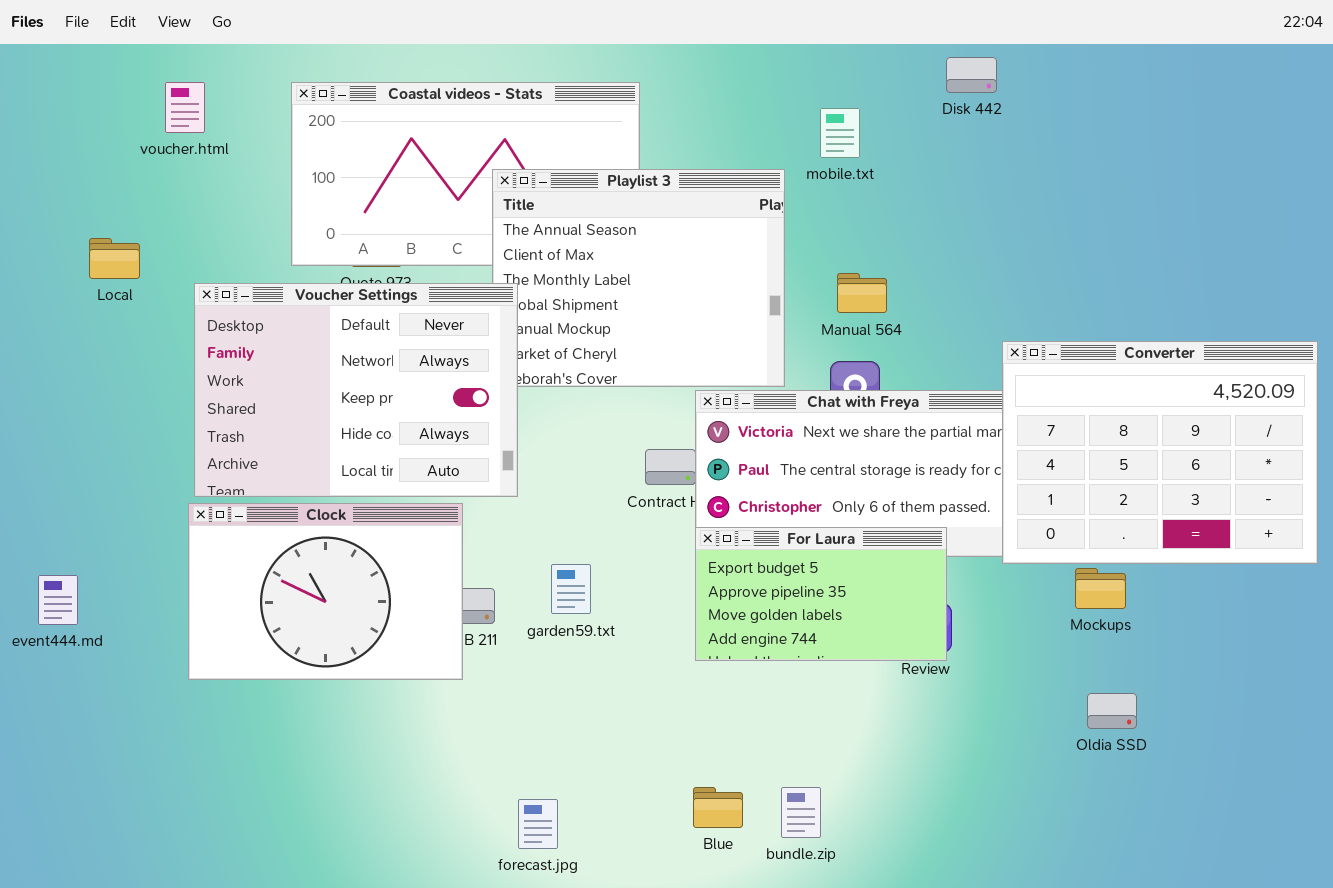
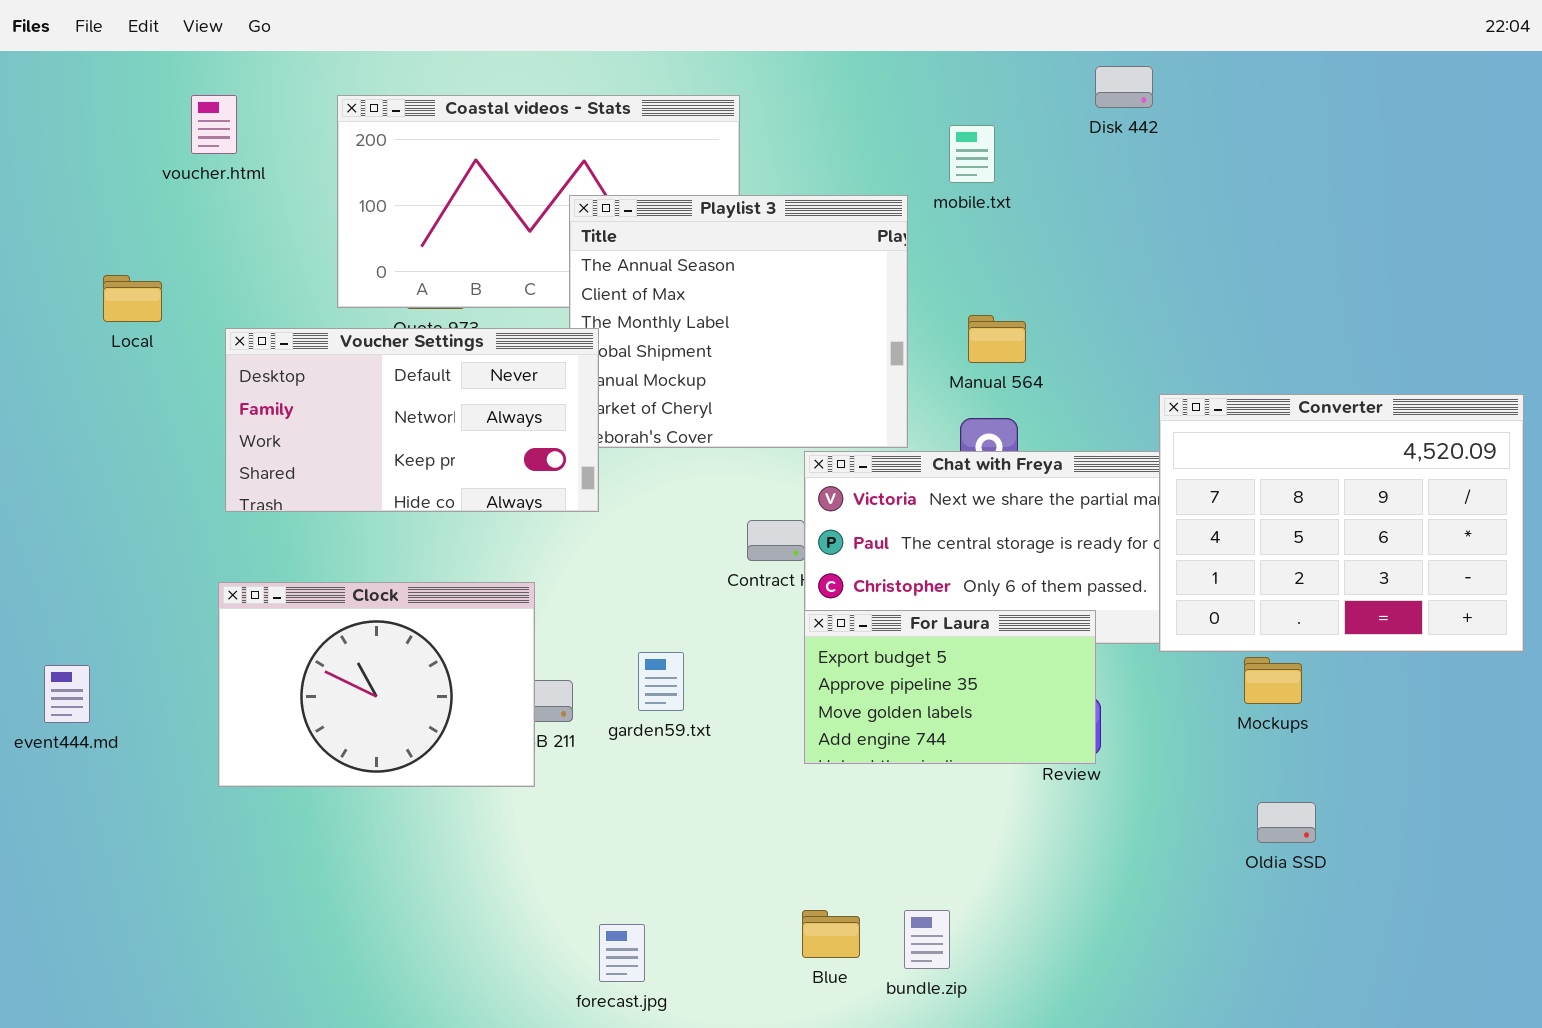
Voucher Settings: [194,283,518,497] -> [225,328,599,512], resized

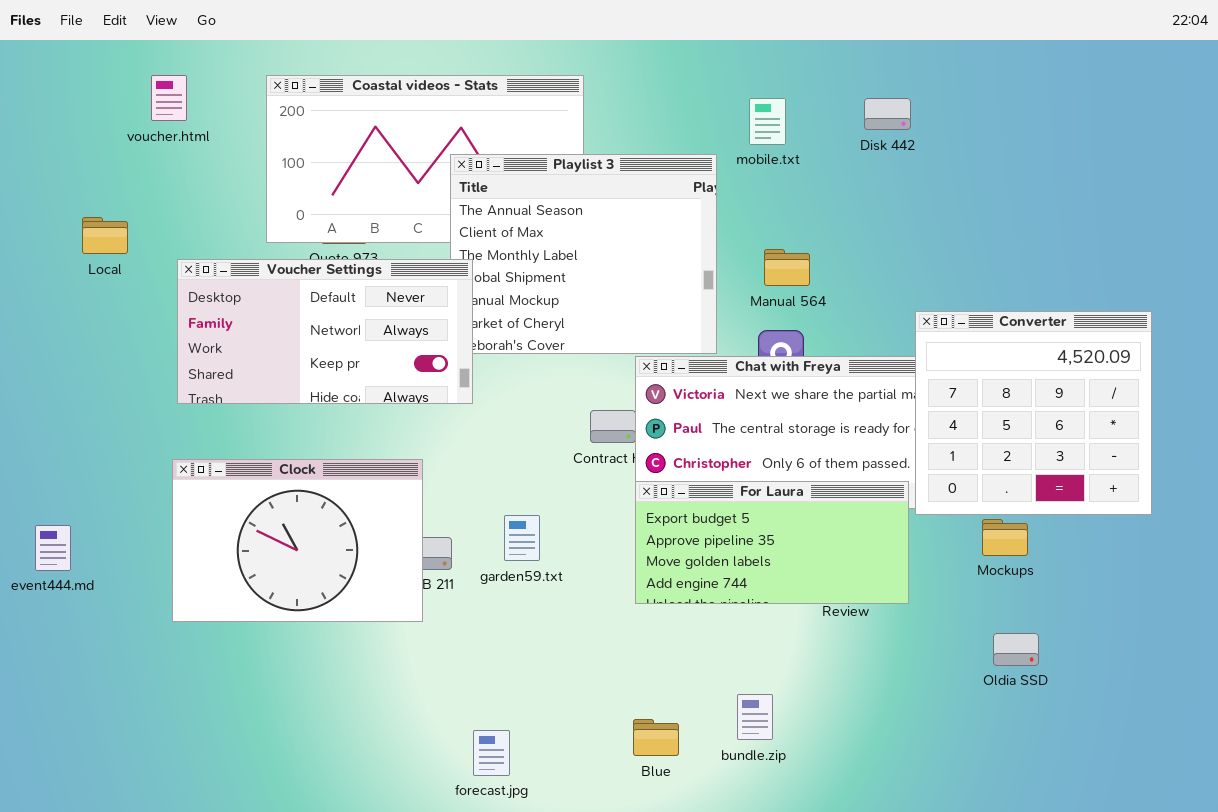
Disk 442: [1095,66,1153,108] -> [864,98,911,130], moved
Converter: [1159,394,1524,652] -> [915,311,1152,515], resized
For Laura: [804,610,1096,764] -> [635,481,909,604], resized
bundle.zip: [904,910,950,969] -> [737,694,773,740], moved

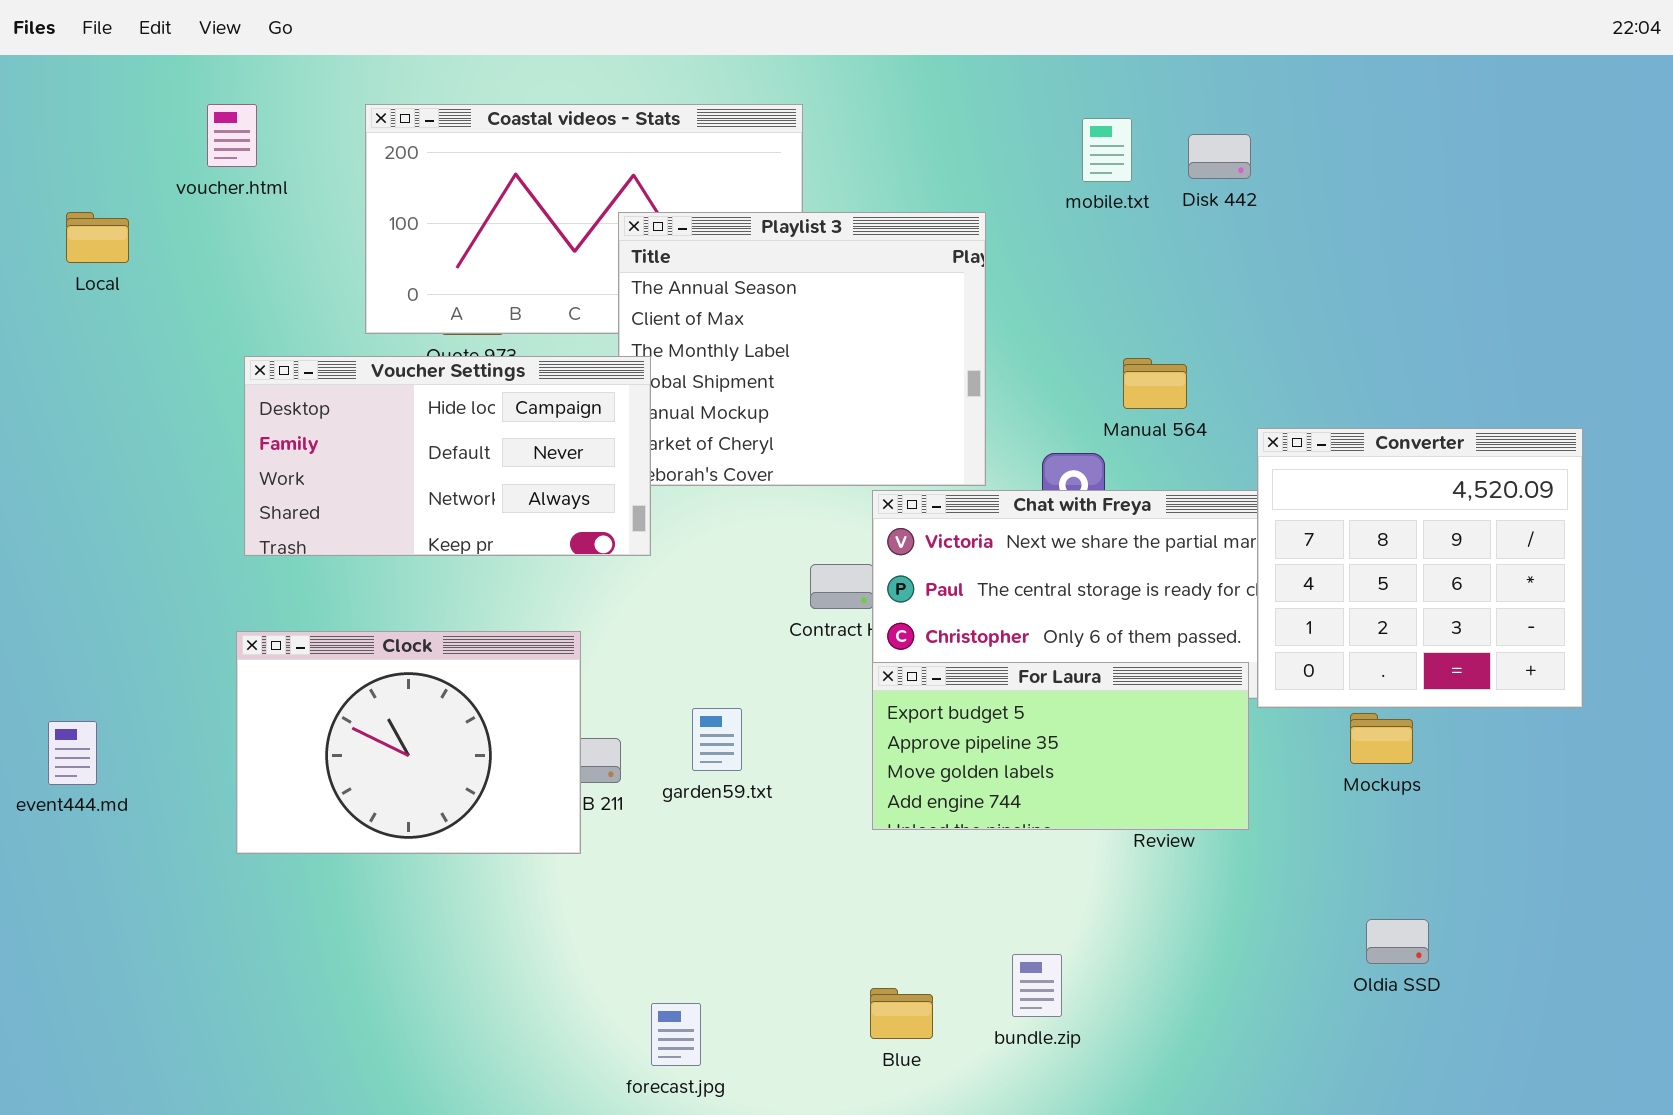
mobile.txt: [749,98,786,145] -> [1082,118,1132,182], moved
Local: [82,217,128,254] -> [66,212,129,263], moved
Manual 564: [764,249,810,286] -> [1123,358,1187,409], moved
Voucher Settings: [177,259,473,404] -> [244,356,651,556], scrolled up 1 row
Oldia SSD: [993,633,1039,666] -> [1366,919,1429,964], moved

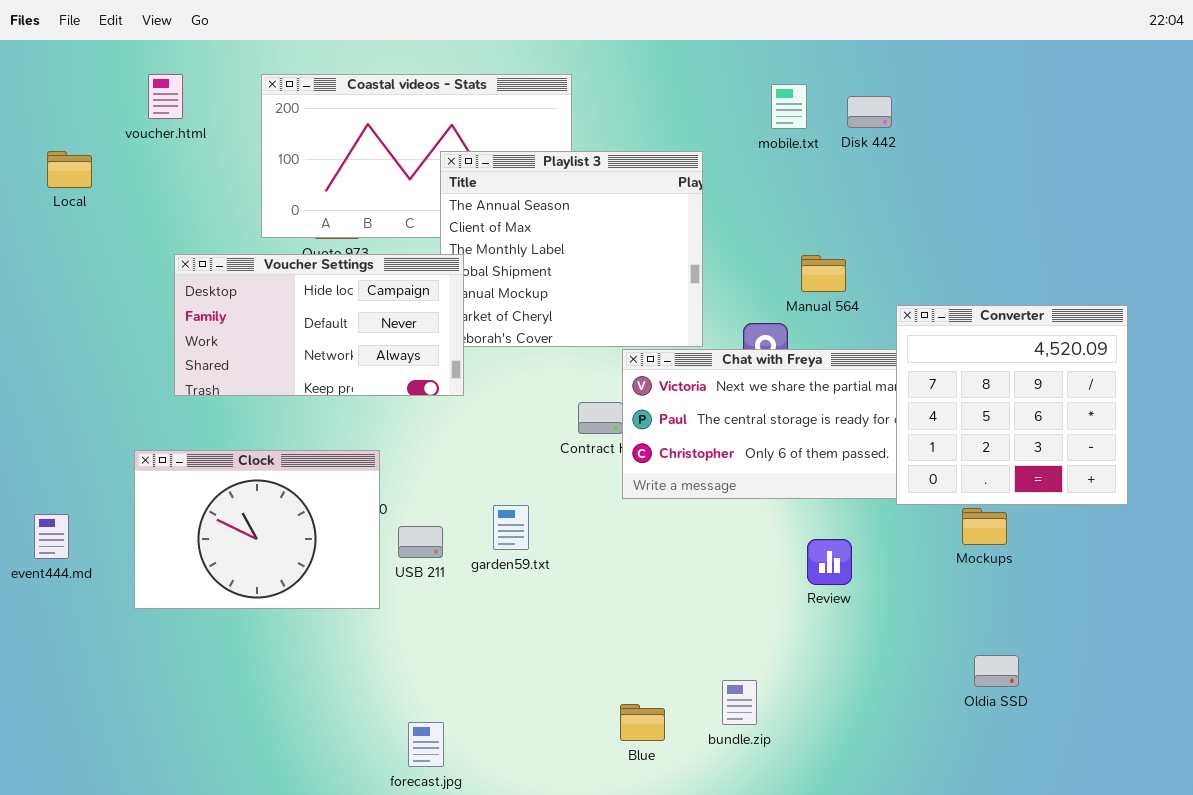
Clock: [236,631,581,854] -> [134,450,380,609], moved
For Laura: [872,662,1249,830] -> none, closed
forecast.jpg: [651,1003,701,1066] -> [408,722,444,767], moved

